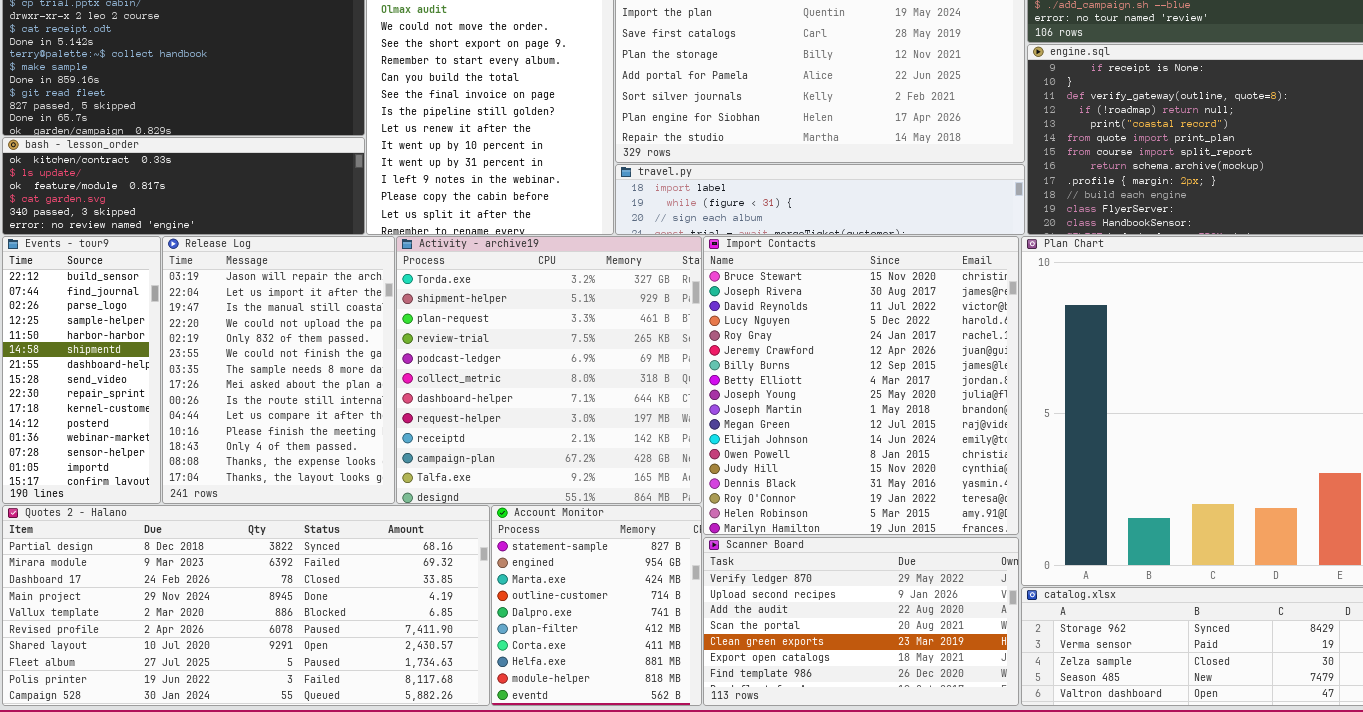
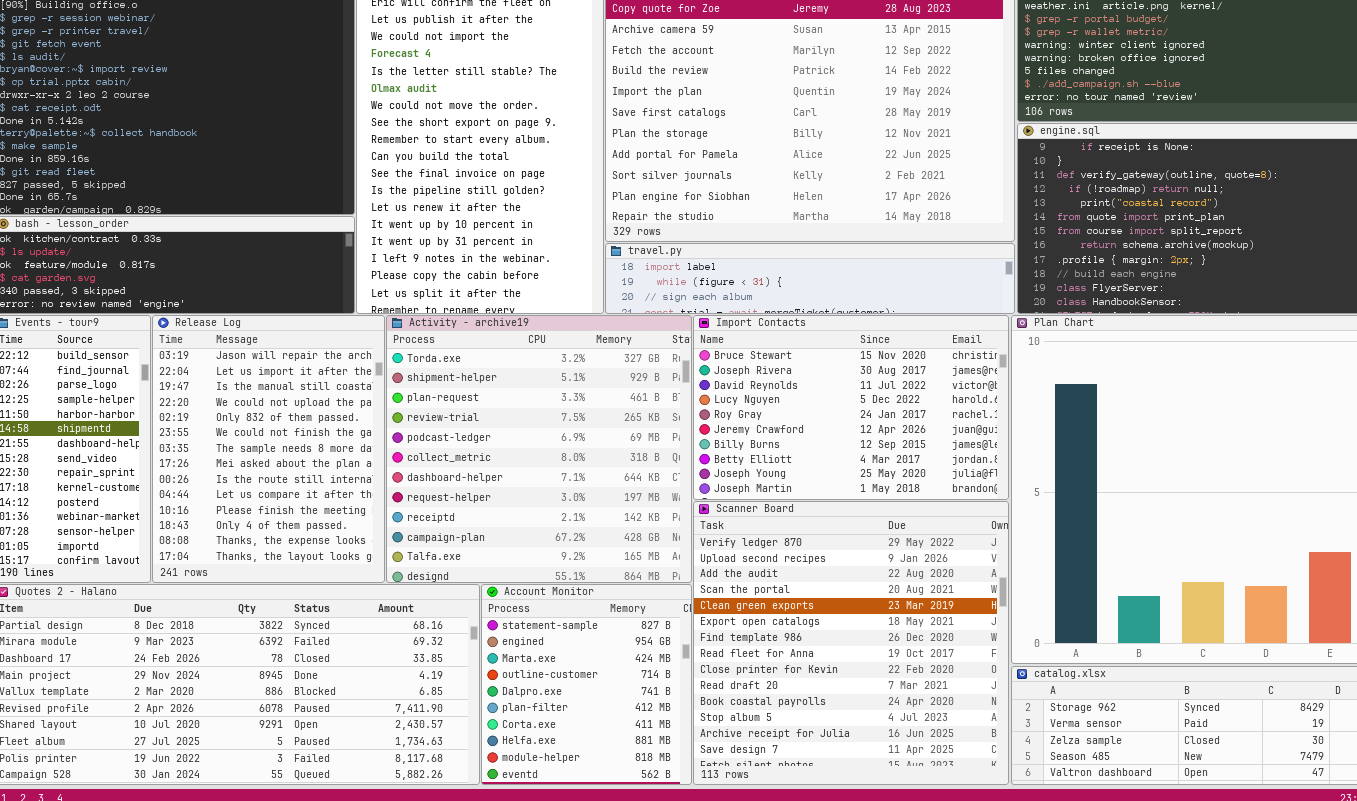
Import Contacts: [703,236,1019,535] -> [693,315,1009,500], resized
Scanner Board: [703,537,1019,706] -> [693,501,1009,785], resized

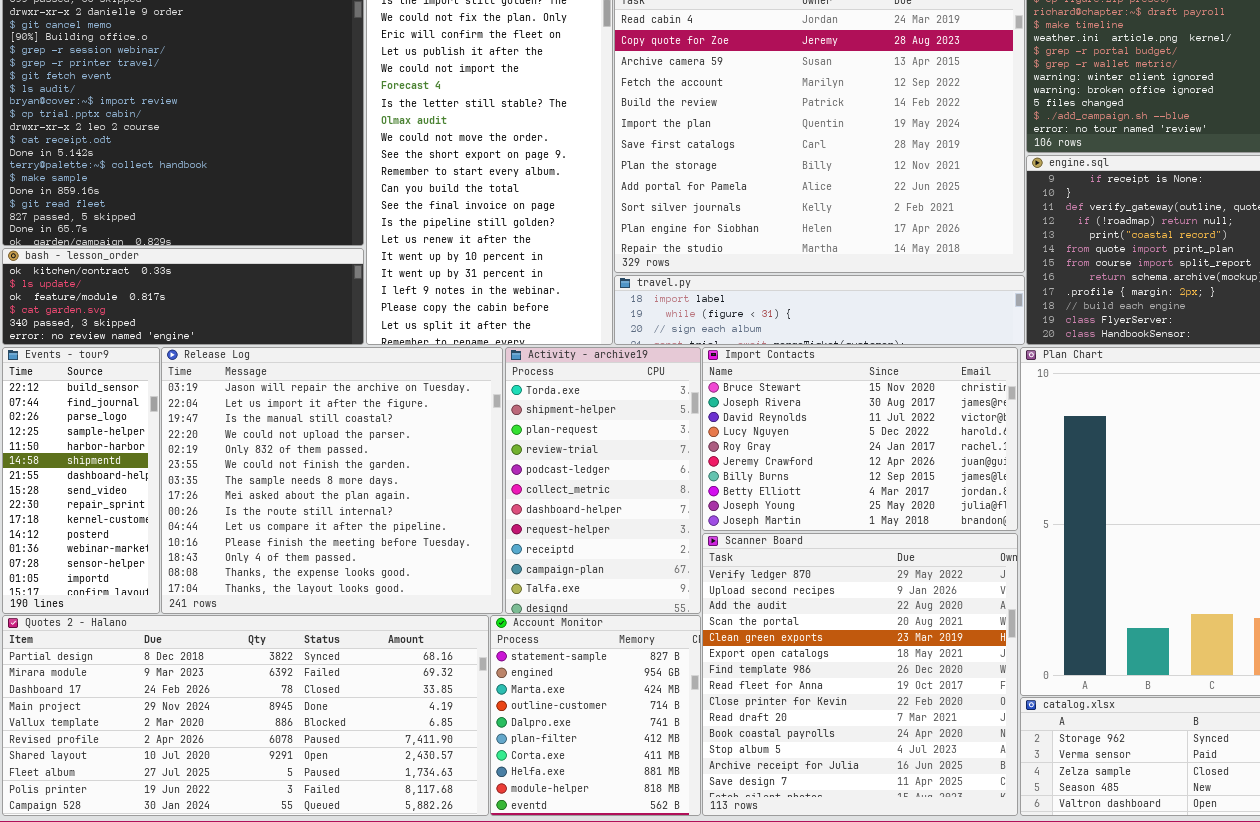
Release Log: [152,315,385,583] -> [161,347,503,614], resized
Activity - archive19: [386,315,692,583] -> [505,347,701,614], resized

